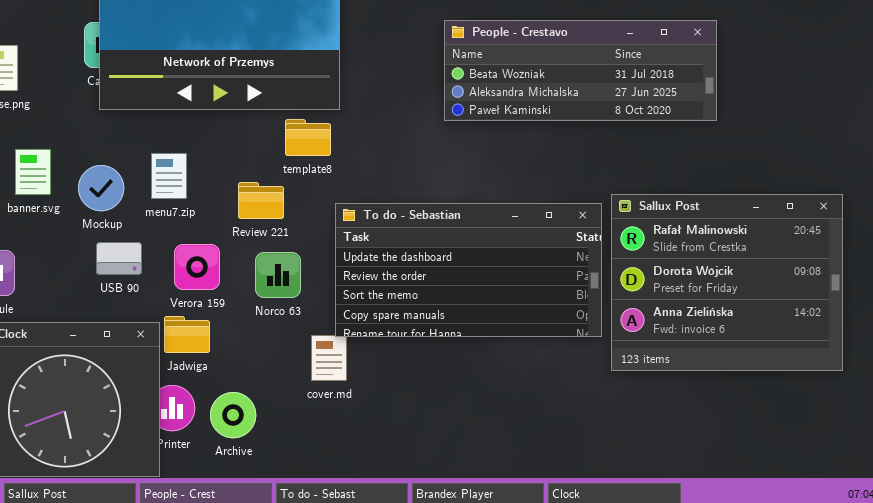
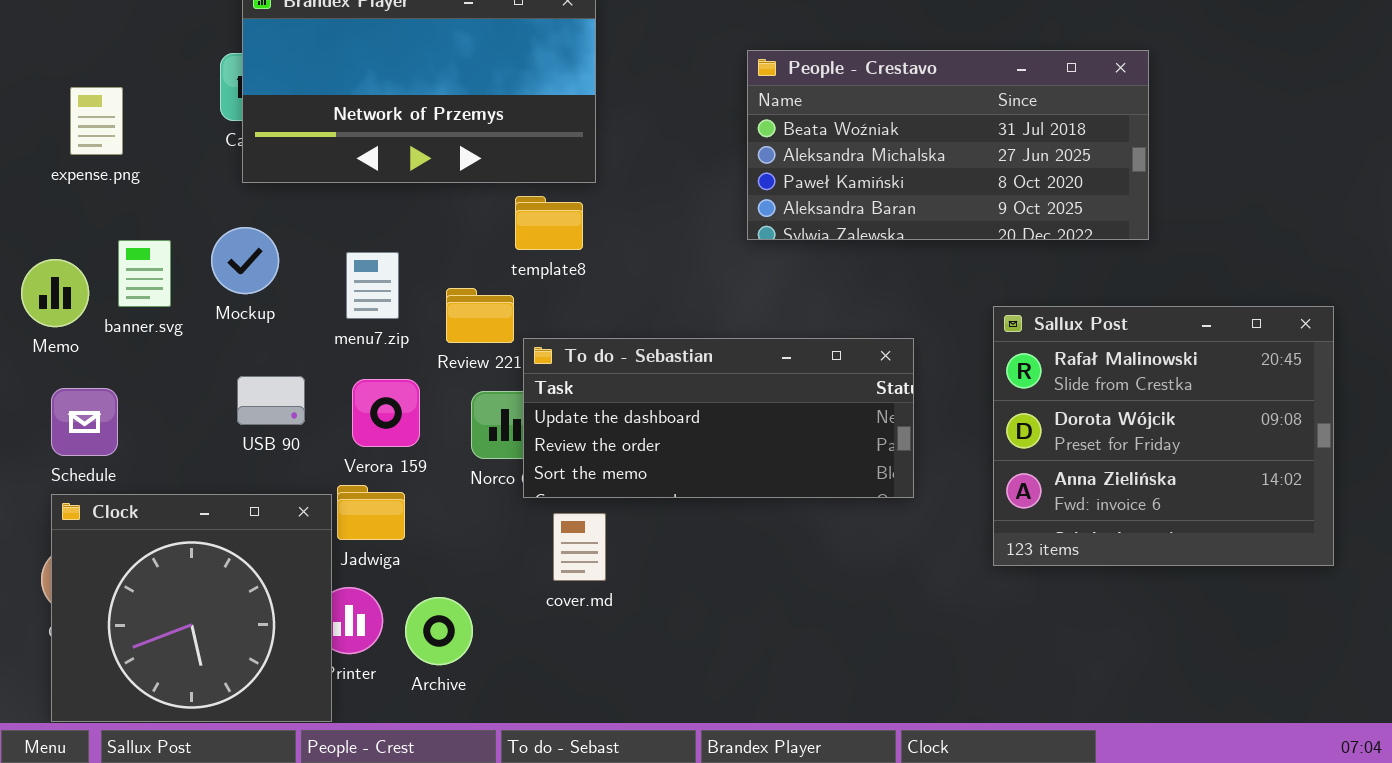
People - Crestavo: [444,20,717,121] -> [747,50,1149,240], resized
menu7.zip: [151,153,187,199] -> [346,252,399,319], moved
Mockup: [78,165,124,211] -> [211,227,279,294], moved
To do - Sebastian: [335,203,602,337] -> [523,338,914,498], moved, resized

